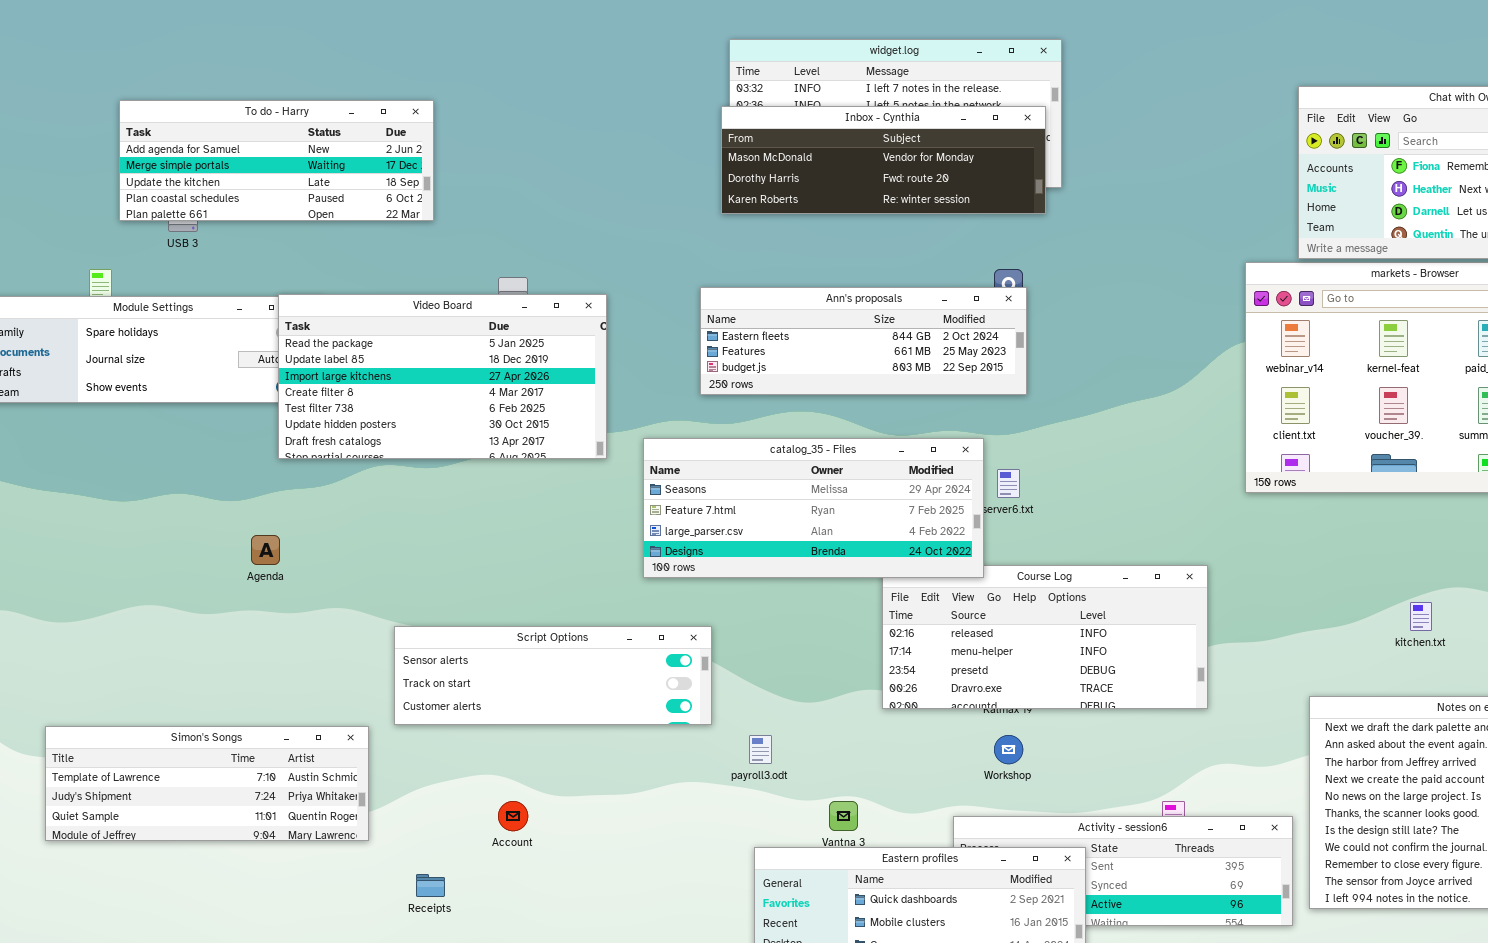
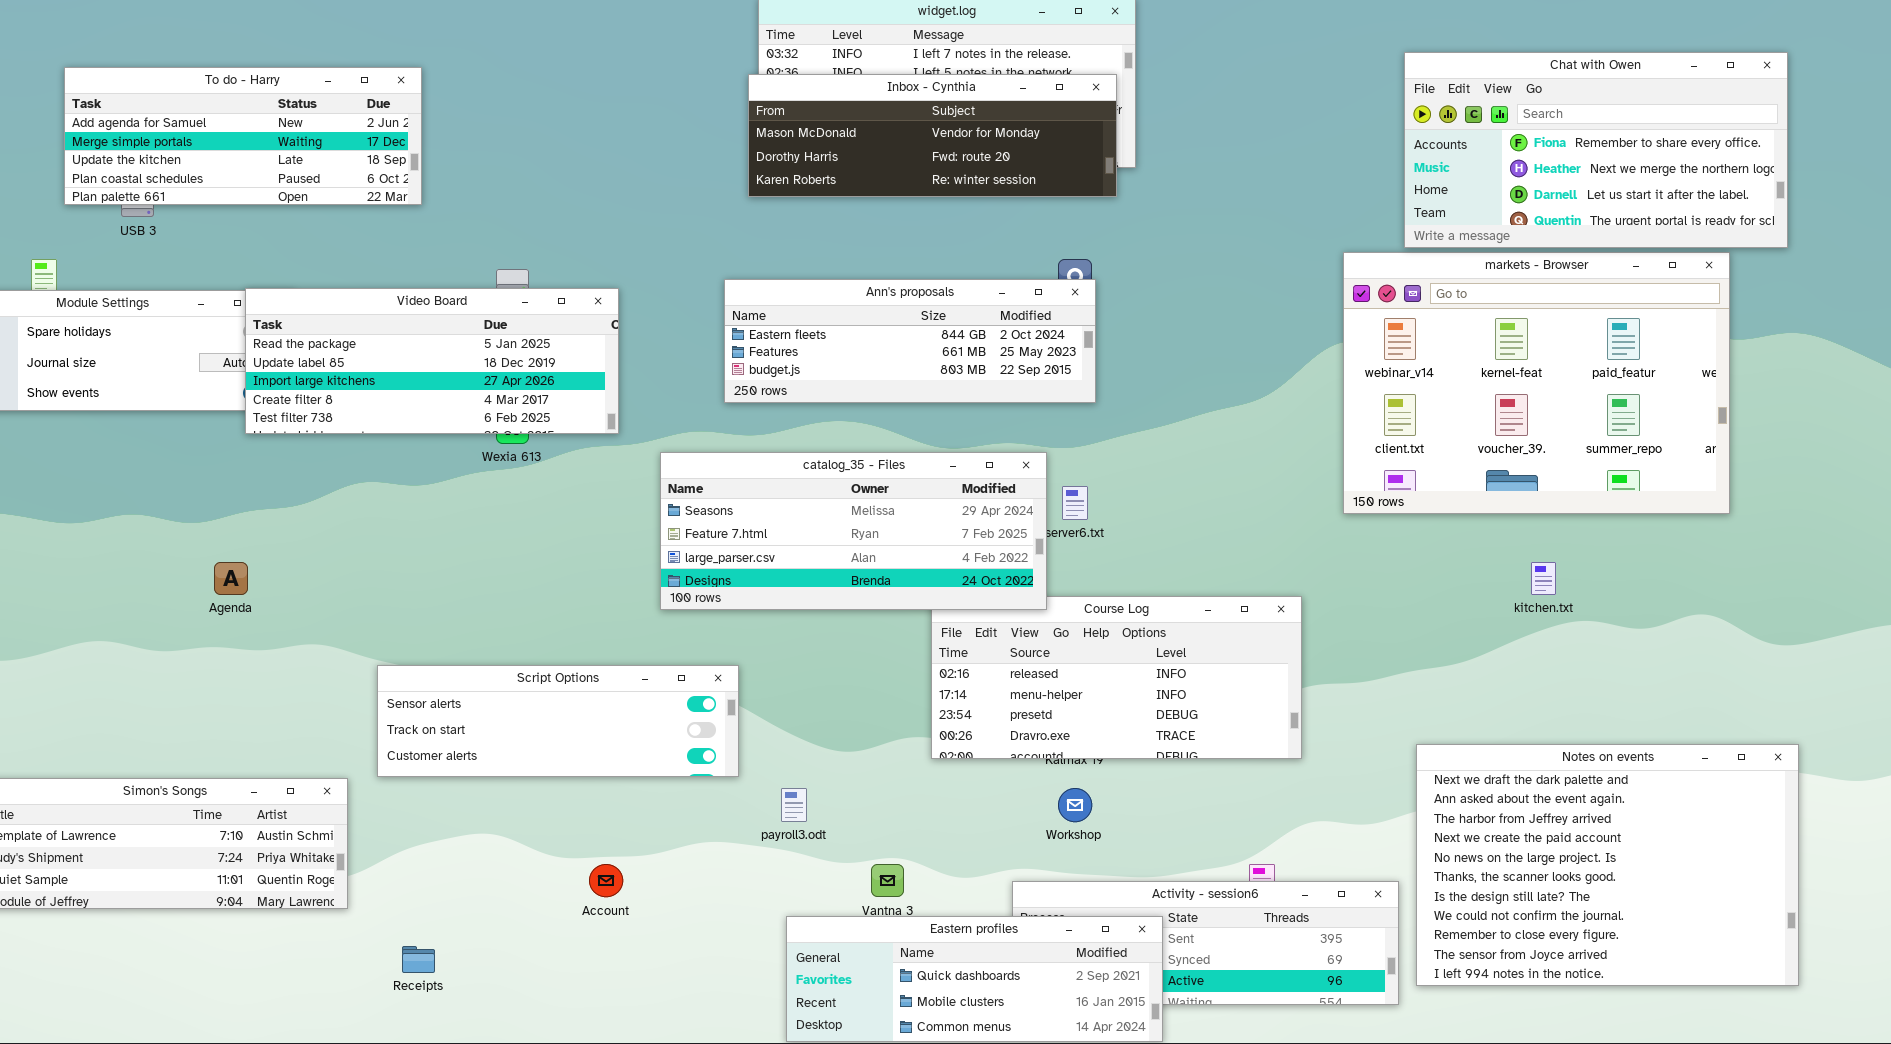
Video Board: [278,294,607,459] -> [245,288,619,434], resized
kitchen.txt: [1410,602,1432,631] -> [1531,562,1556,595], moved
Account: [498,801,528,831] -> [589,864,623,897], moved

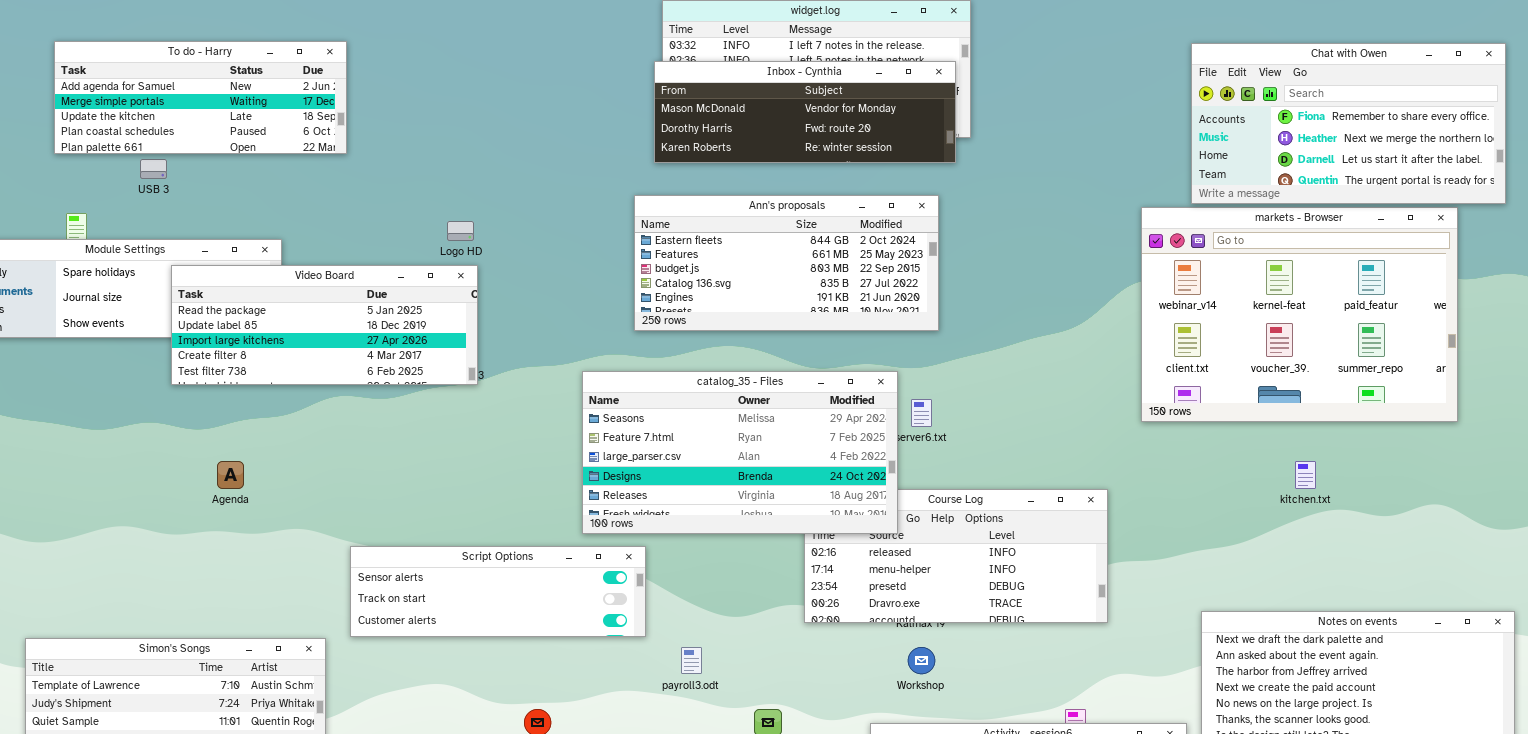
To do - Harry: [64,67,422,205] -> [54,41,347,154], moved
Ann's proposals: [724,279,1096,403] -> [634,195,939,331], resized
Video Board: [245,288,619,434] -> [171,265,478,385], moved
catalog_35 - Files: [660,452,1047,610] -> [582,371,898,534], resized

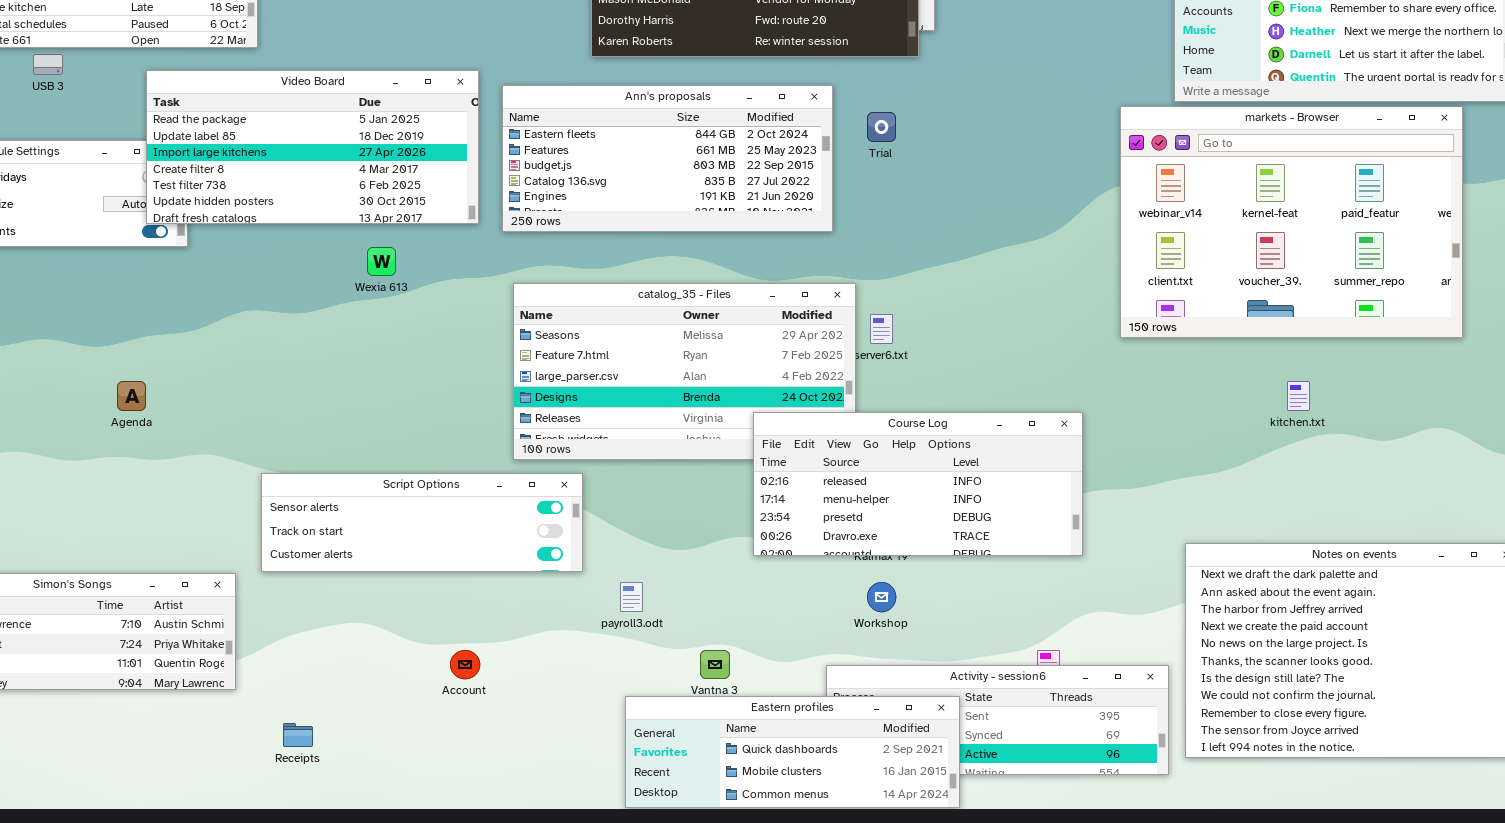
Ann's proposals: [634,195,939,331] -> [502,85,833,232], moved
Video Board: [171,265,478,385] -> [146,70,479,224], moved, resized
Course Log: [804,489,1108,623] -> [753,412,1083,556], raised

